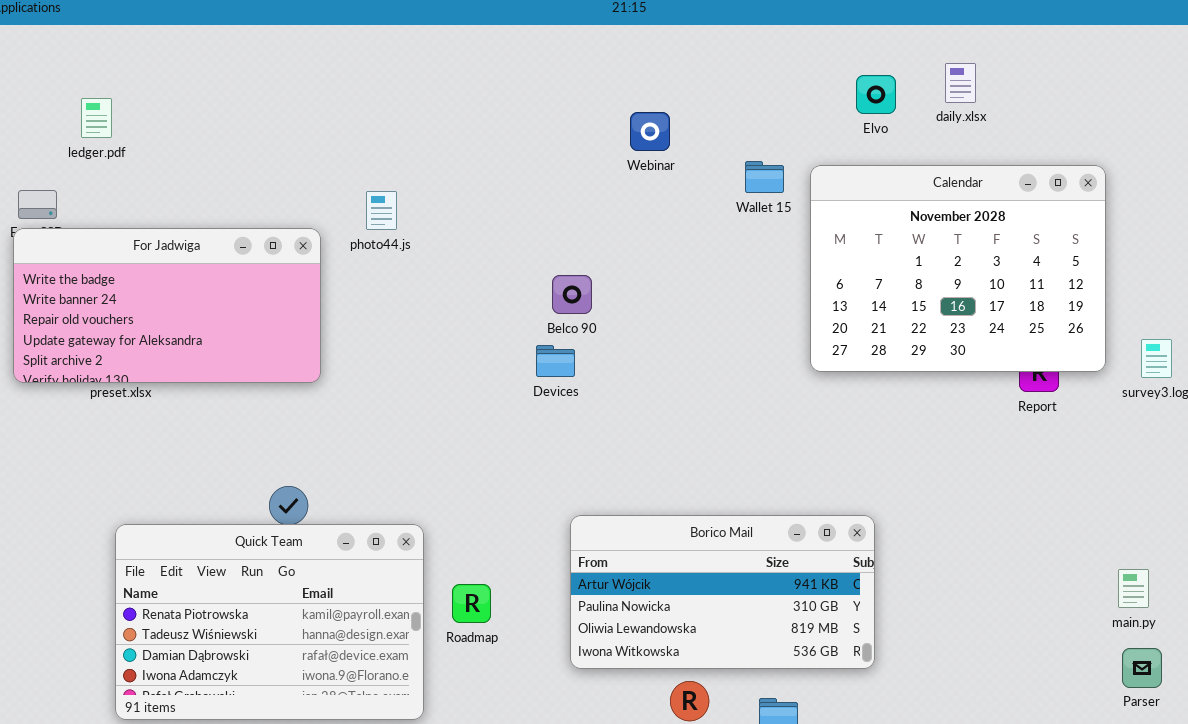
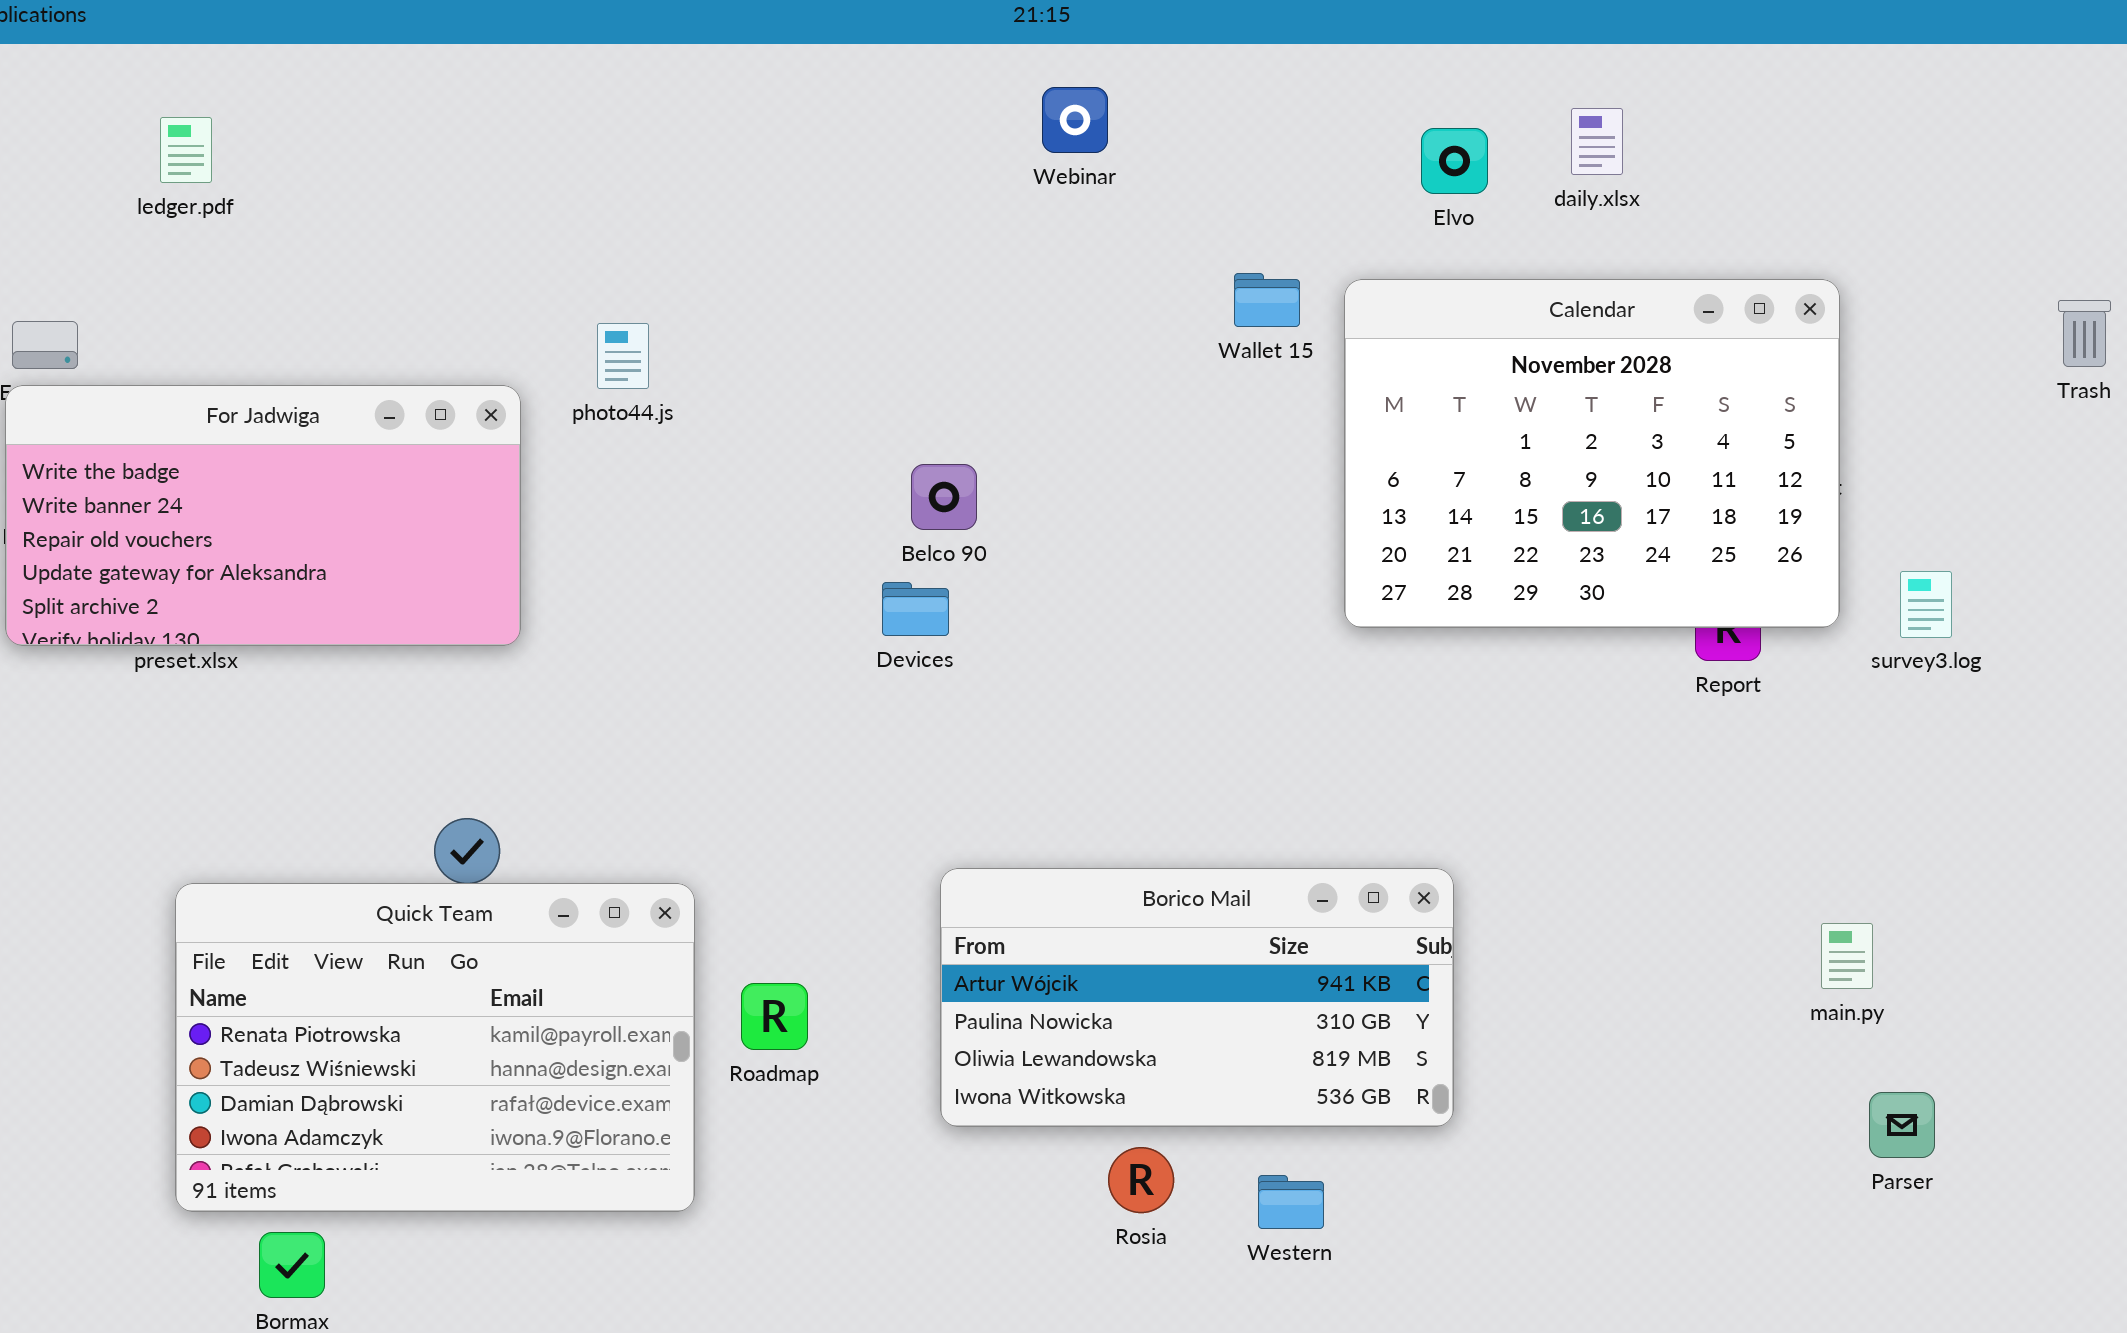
ledger.pdf: [81,98,112,138] -> [160,117,212,183], moved
Webinar: [630,112,670,151] -> [1042,87,1108,153], moved
main.py: [1118,569,1149,608] -> [1821,923,1873,989], moved

